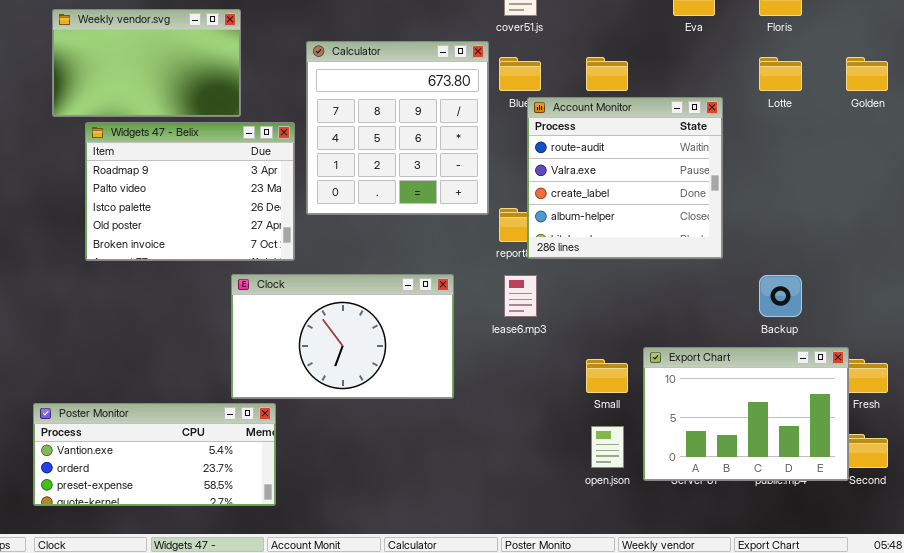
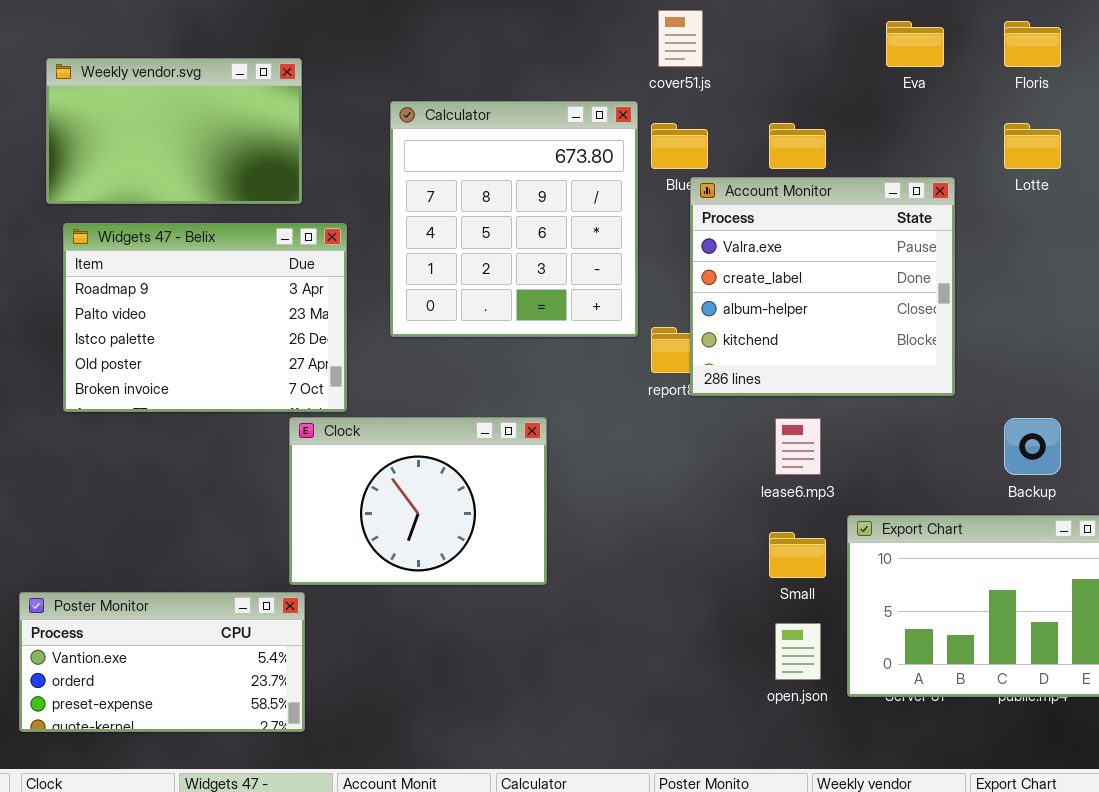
Account Monitor: [527,97,723,259] -> [690,177,955,396], scrolled down 1 row
Widgets 47 - Belix: [85,122,295,261] -> [63,223,347,412], moved
Clock: [231,274,454,399] -> [289,417,547,585], resized
lease6.mp3: [504,275,537,317] -> [775,418,821,475], moved
Poster Monitor: [33,403,276,506] -> [19,592,305,732], resized

